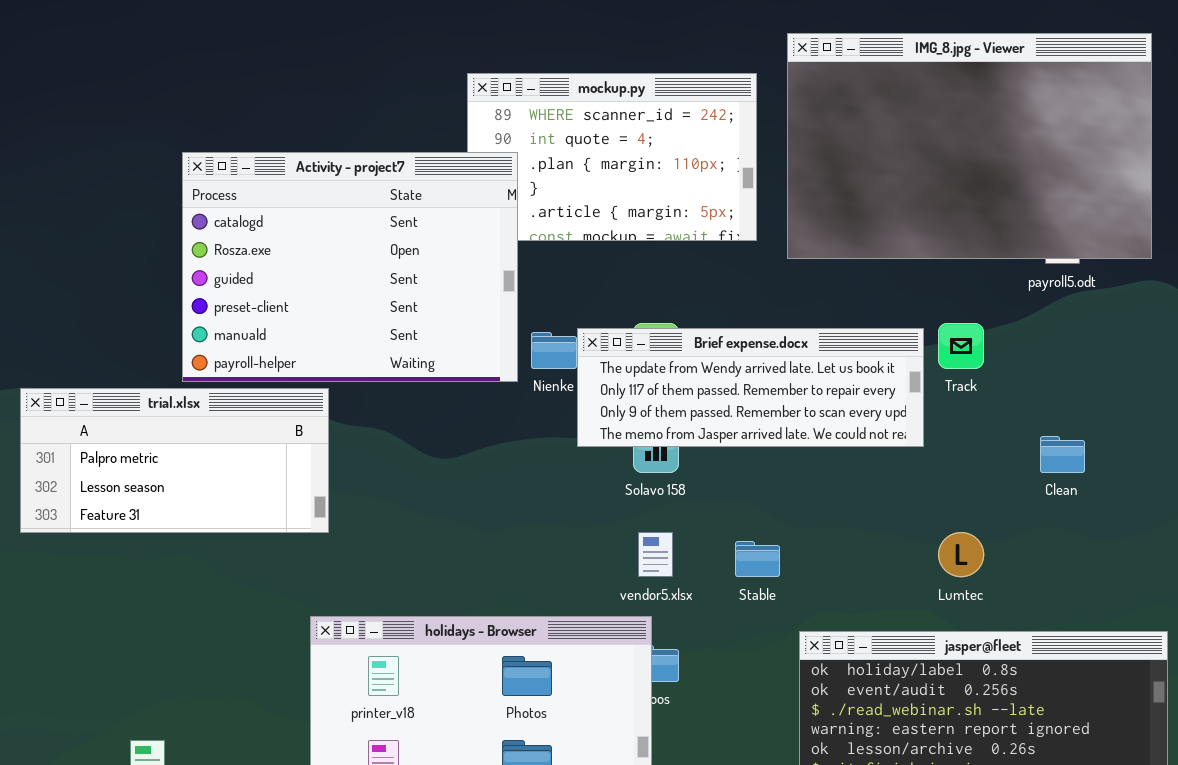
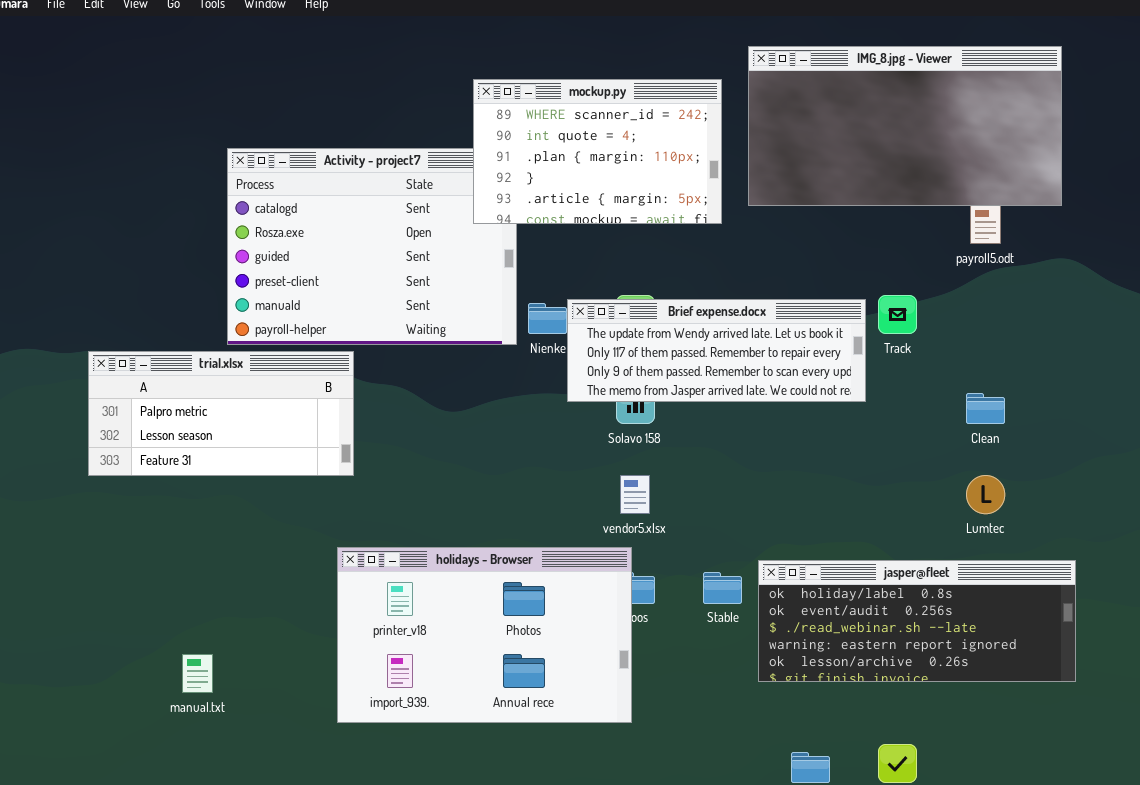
IMG_8.jpg - Viewer: [787,33,1152,259] -> [748,46,1062,206], resized
mockup.py: [467,73,757,241] -> [473,79,722,224], raised
Lumtec: [938,532,984,577] -> [966,475,1005,514], moved
Stable: [735,541,780,577] -> [703,572,742,604], moved

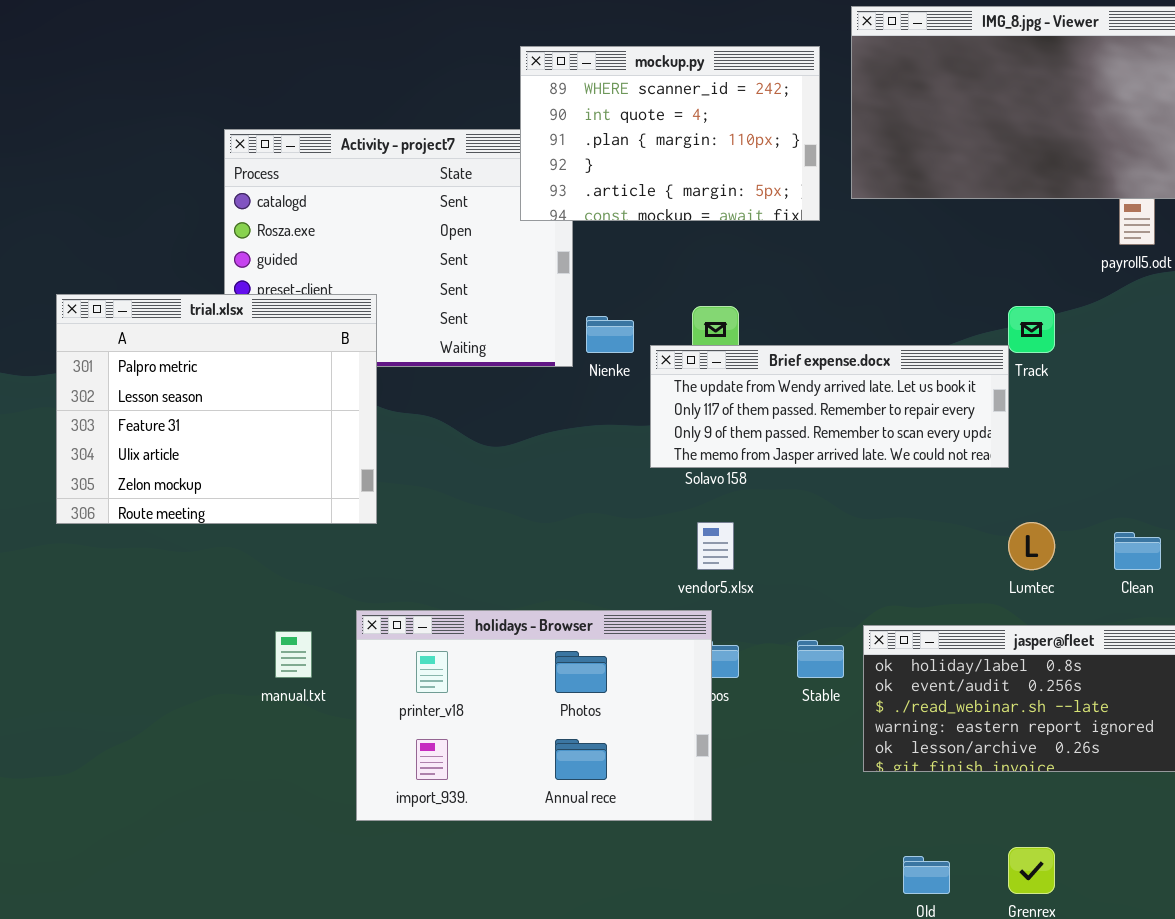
Brief expense.docx: [567,299,866,402] -> [650,345,1009,468], moved
trial.xlsx: [88,351,354,476] -> [56,294,377,524], resized
Clean: [966,393,1005,424] -> [1114,532,1161,570], moved
Lumtec: [966,475,1005,514] -> [1008,522,1055,570], moved
manual.txt: [182,654,213,693] -> [275,631,312,678], moved

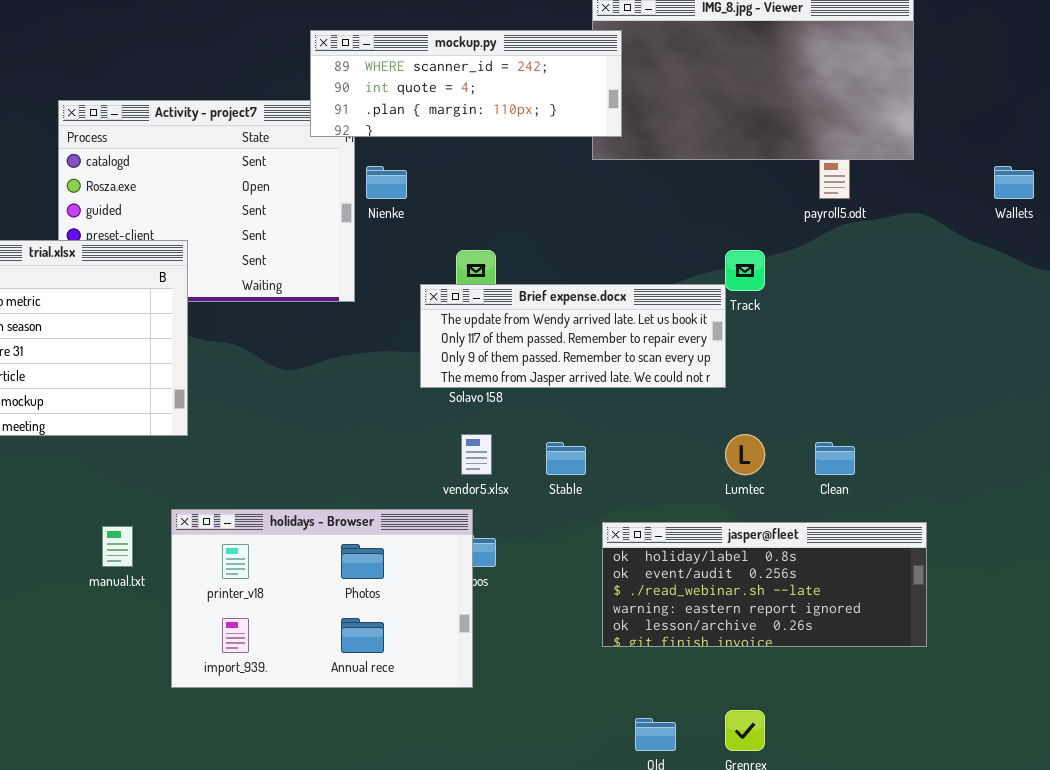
mockup.py: [520,46,820,221] -> [310,30,622,137], resized
Nienke: [586,316,634,353] -> [366,166,407,199], moved
Stable: [797,640,844,678] -> [546,442,586,475], moved

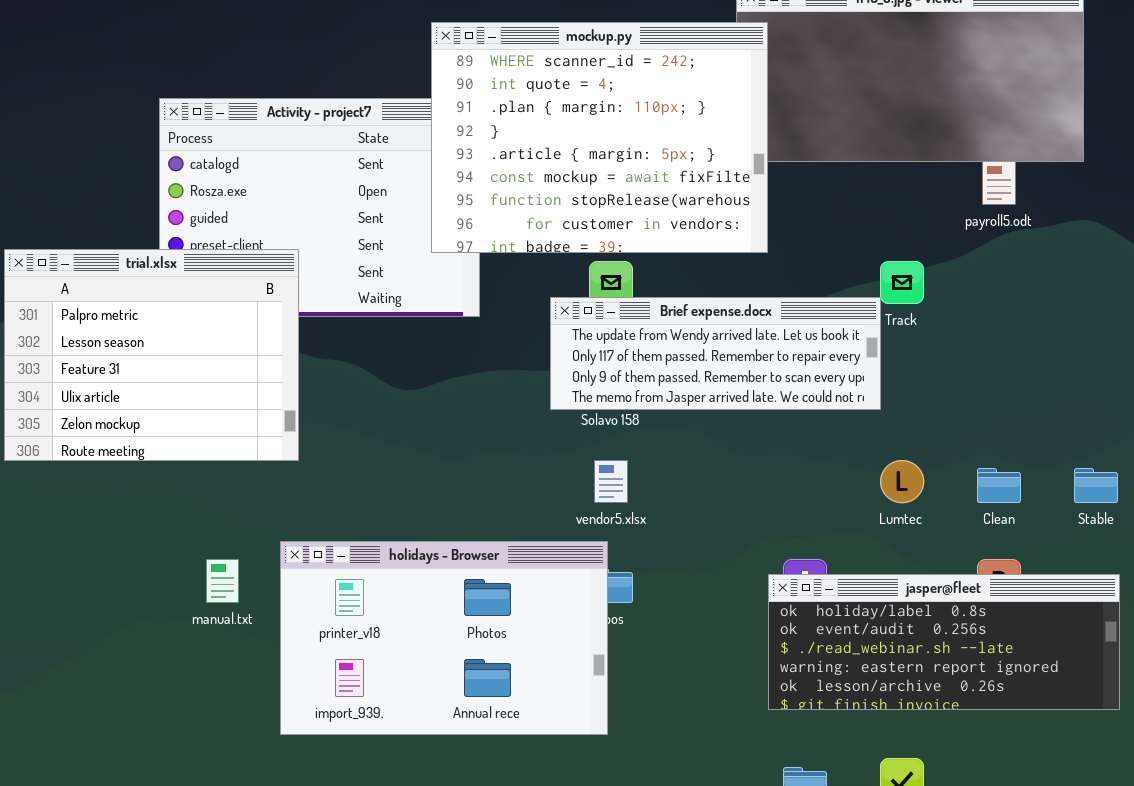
mockup.py: [310,30,622,137] -> [431,22,768,253], resized
Stable: [546,442,586,475] -> [1074,468,1118,503], moved
jasper@fleet: [602,522,927,647] -> [768,574,1120,710], moved

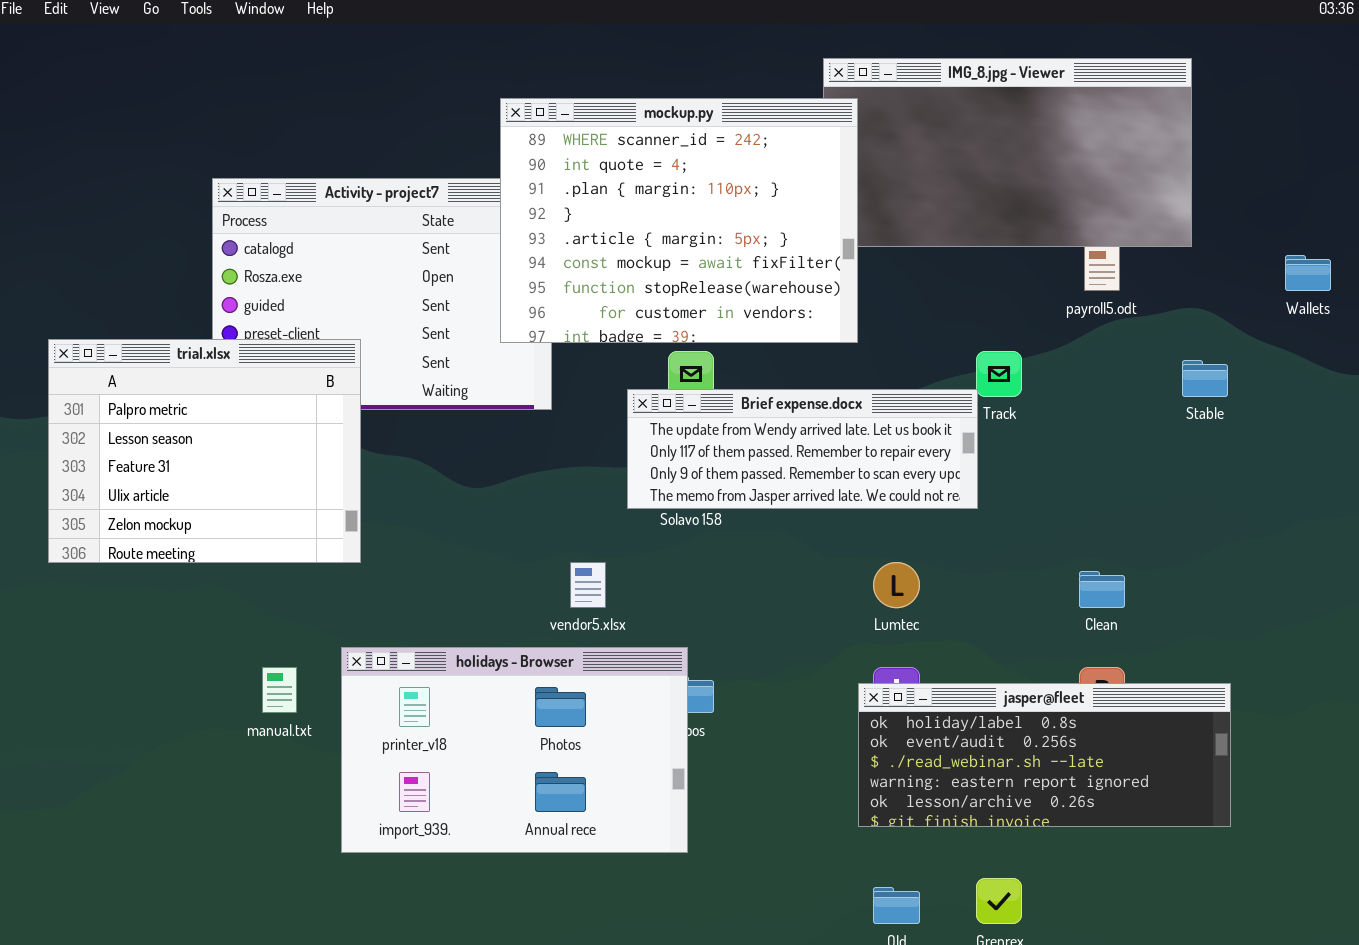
vendor5.xlsx: [594,460,628,503] -> [570,562,606,608], moved
Lumtec: [880,460,924,503] -> [873,562,920,608], moved
Stable: [1074,468,1118,503] -> [1182,360,1228,397], moved

